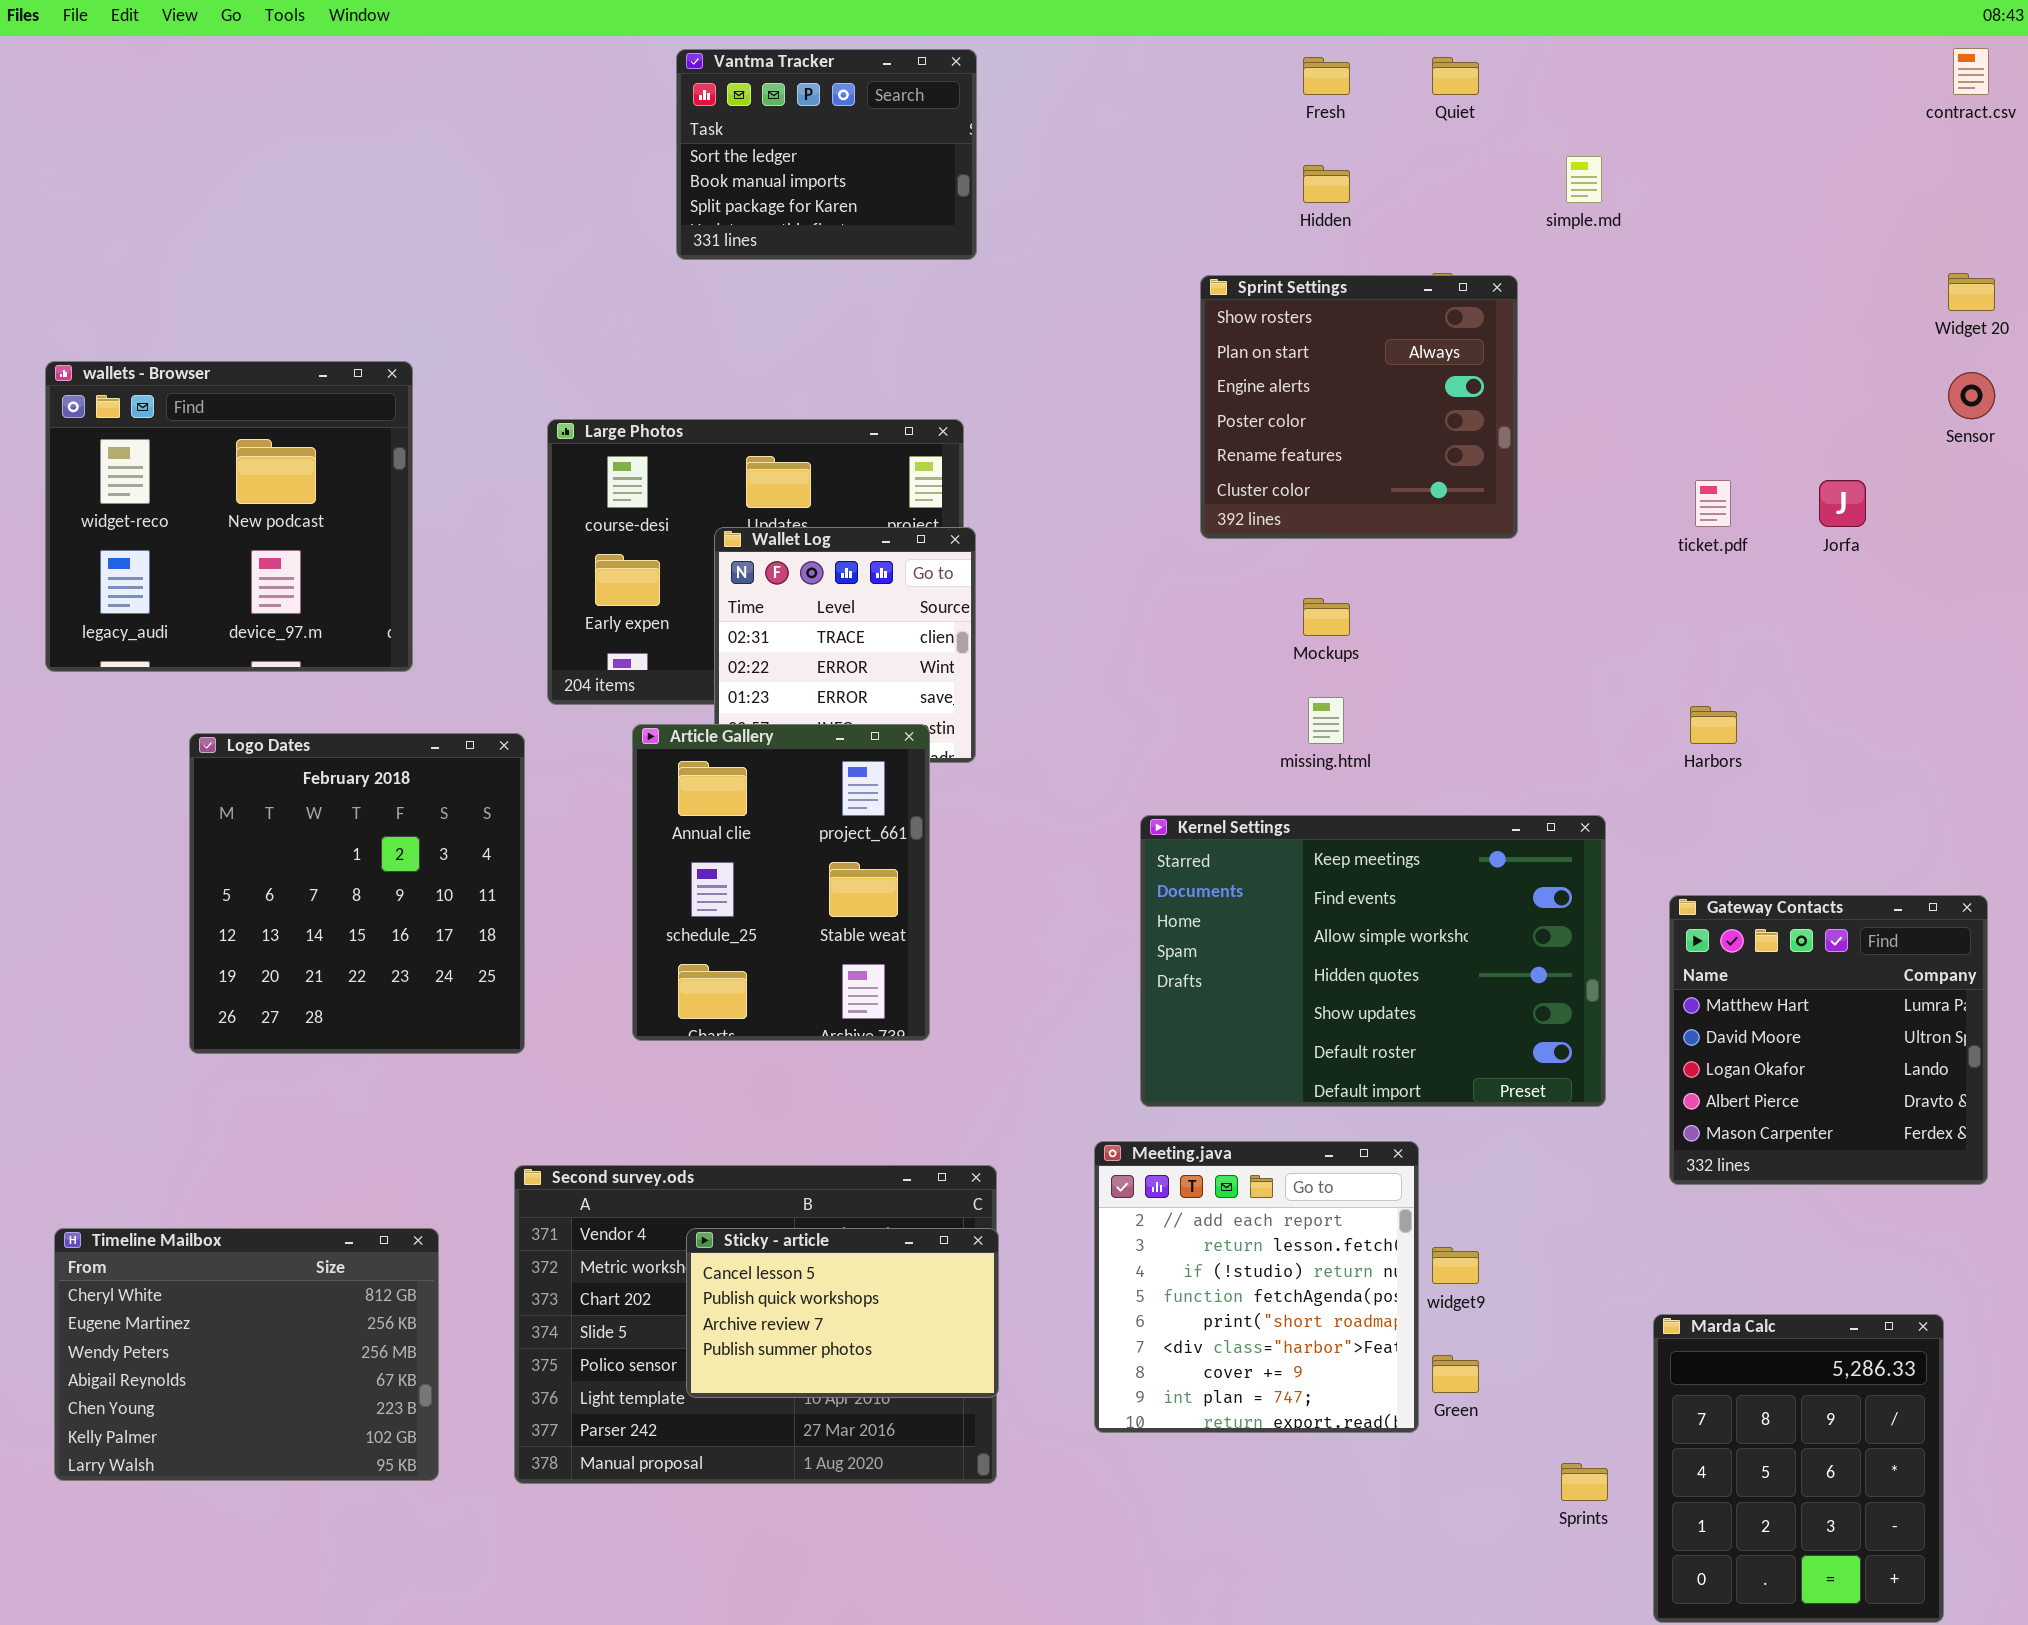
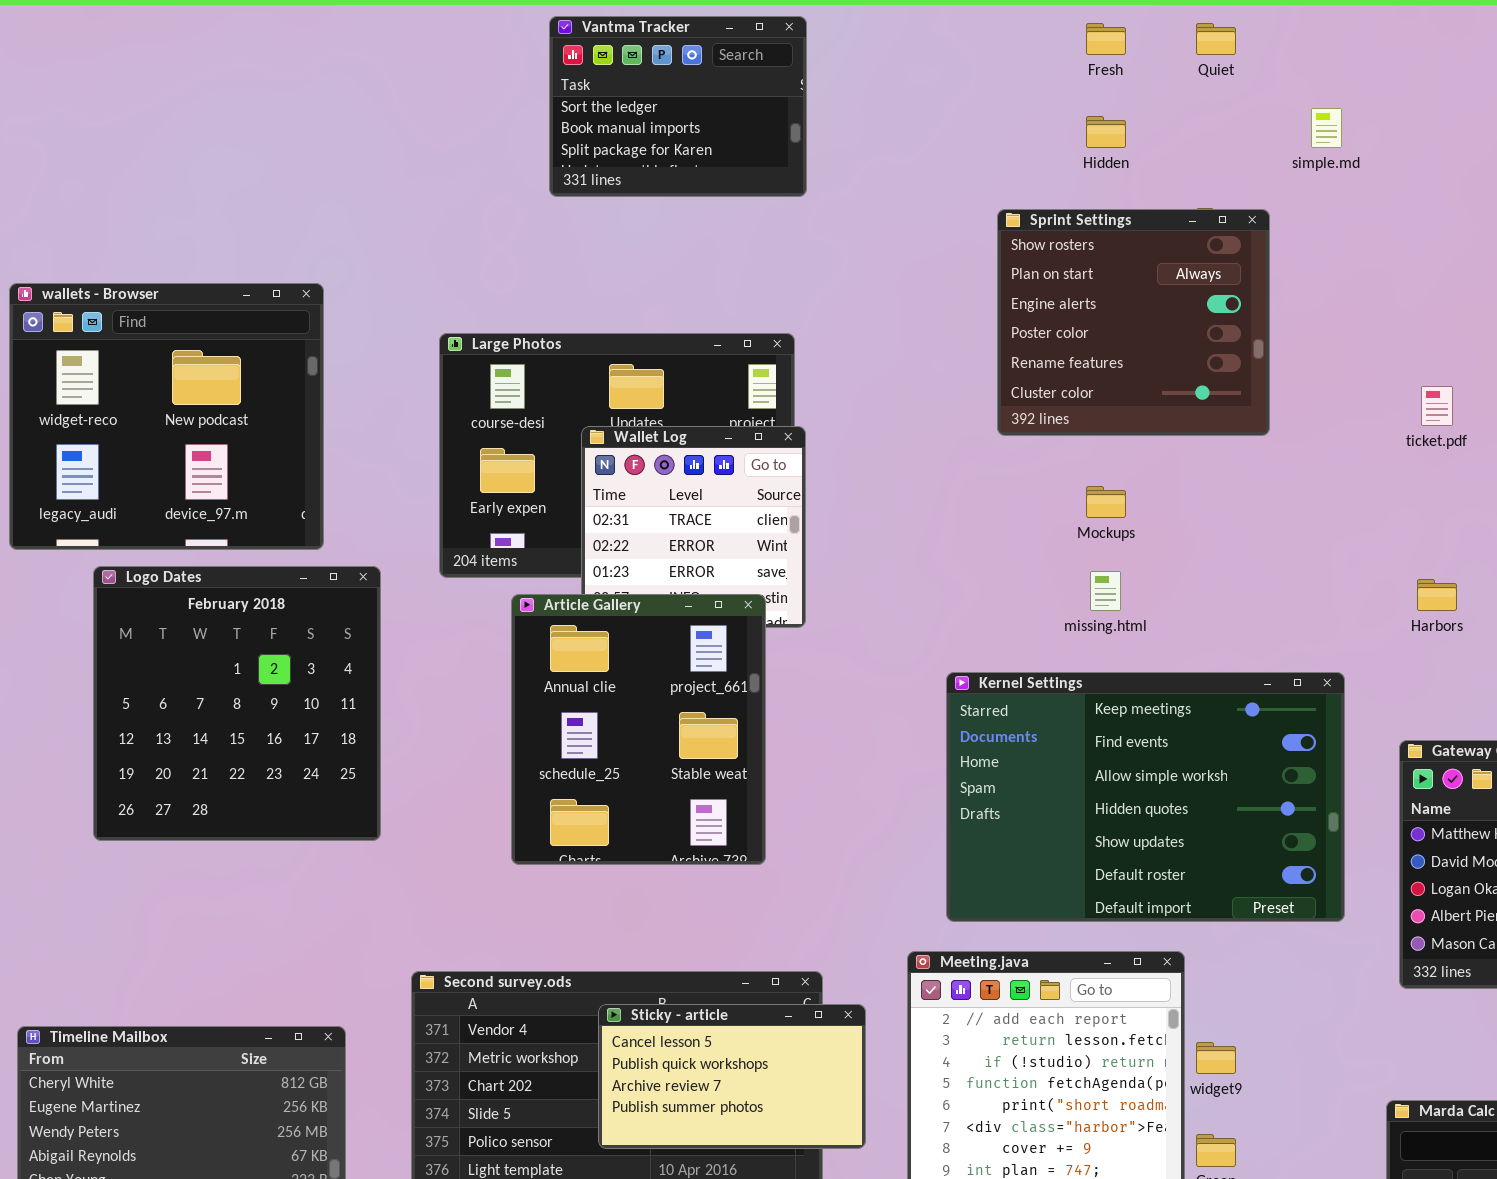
Logo Dates: [189,733,525,1054] -> [93,566,381,841], moved
Sticky - article: [686,1228,999,1398] -> [598,1004,866,1149], moved

